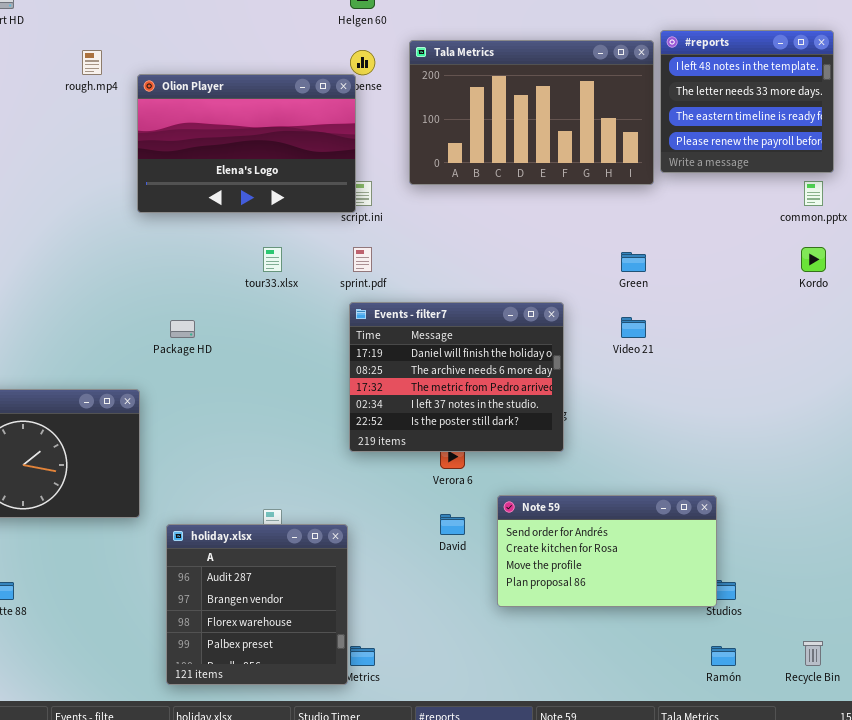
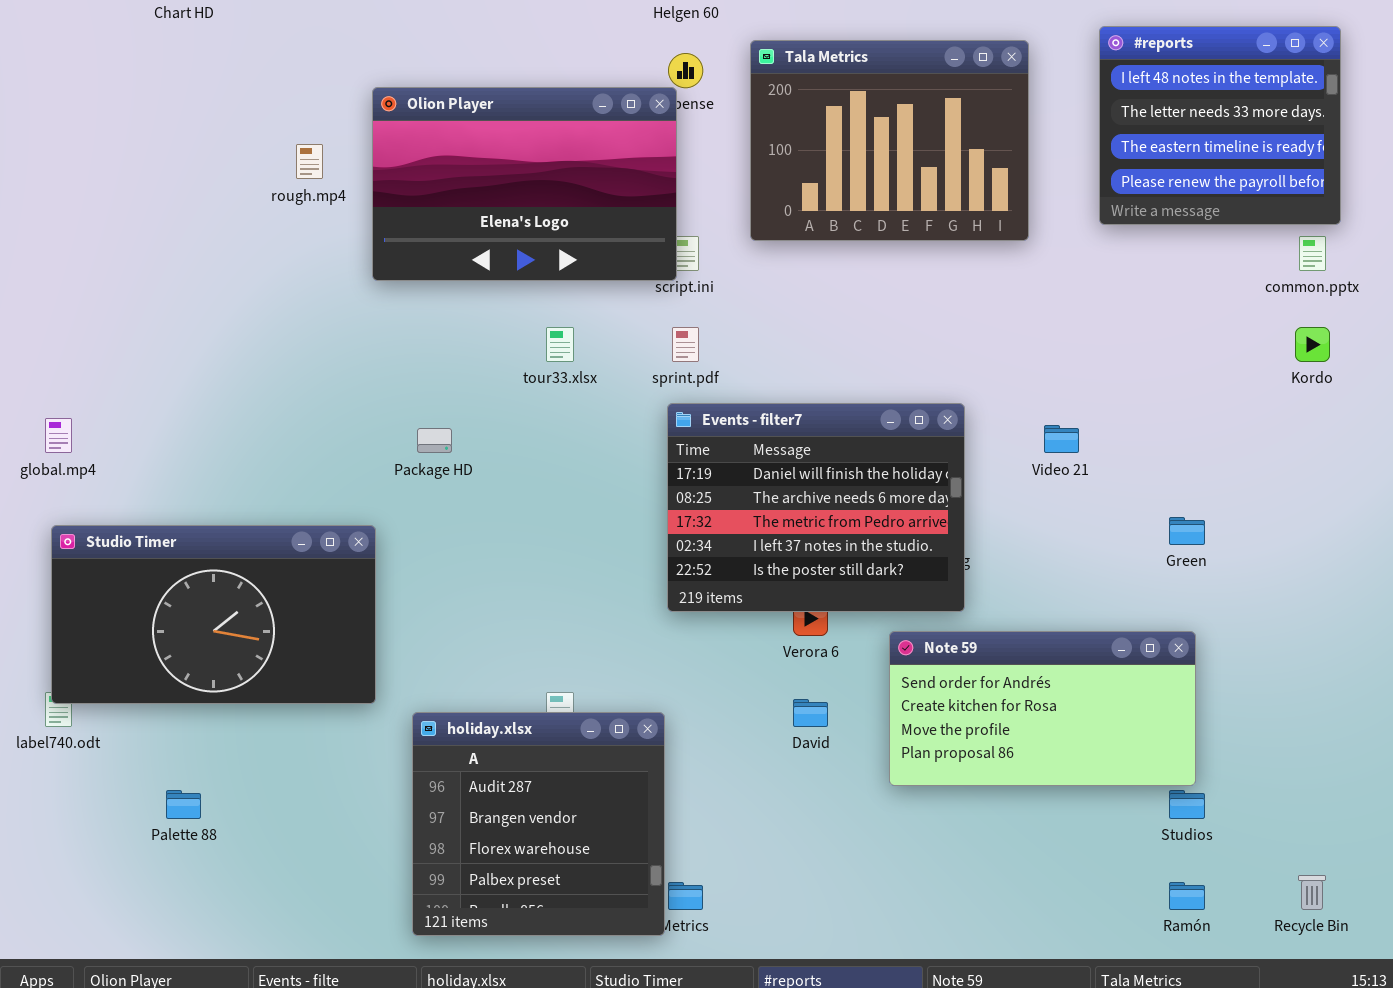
Tala Metrics: [409,40,654,185] -> [750,40,1029,241], resized
rough.mp4: [82,50,102,75] -> [296,144,323,179], moved
Green: [621,252,646,272] -> [1169,517,1205,545], moved
Note 59: [497,495,717,607] -> [889,631,1196,786], moved

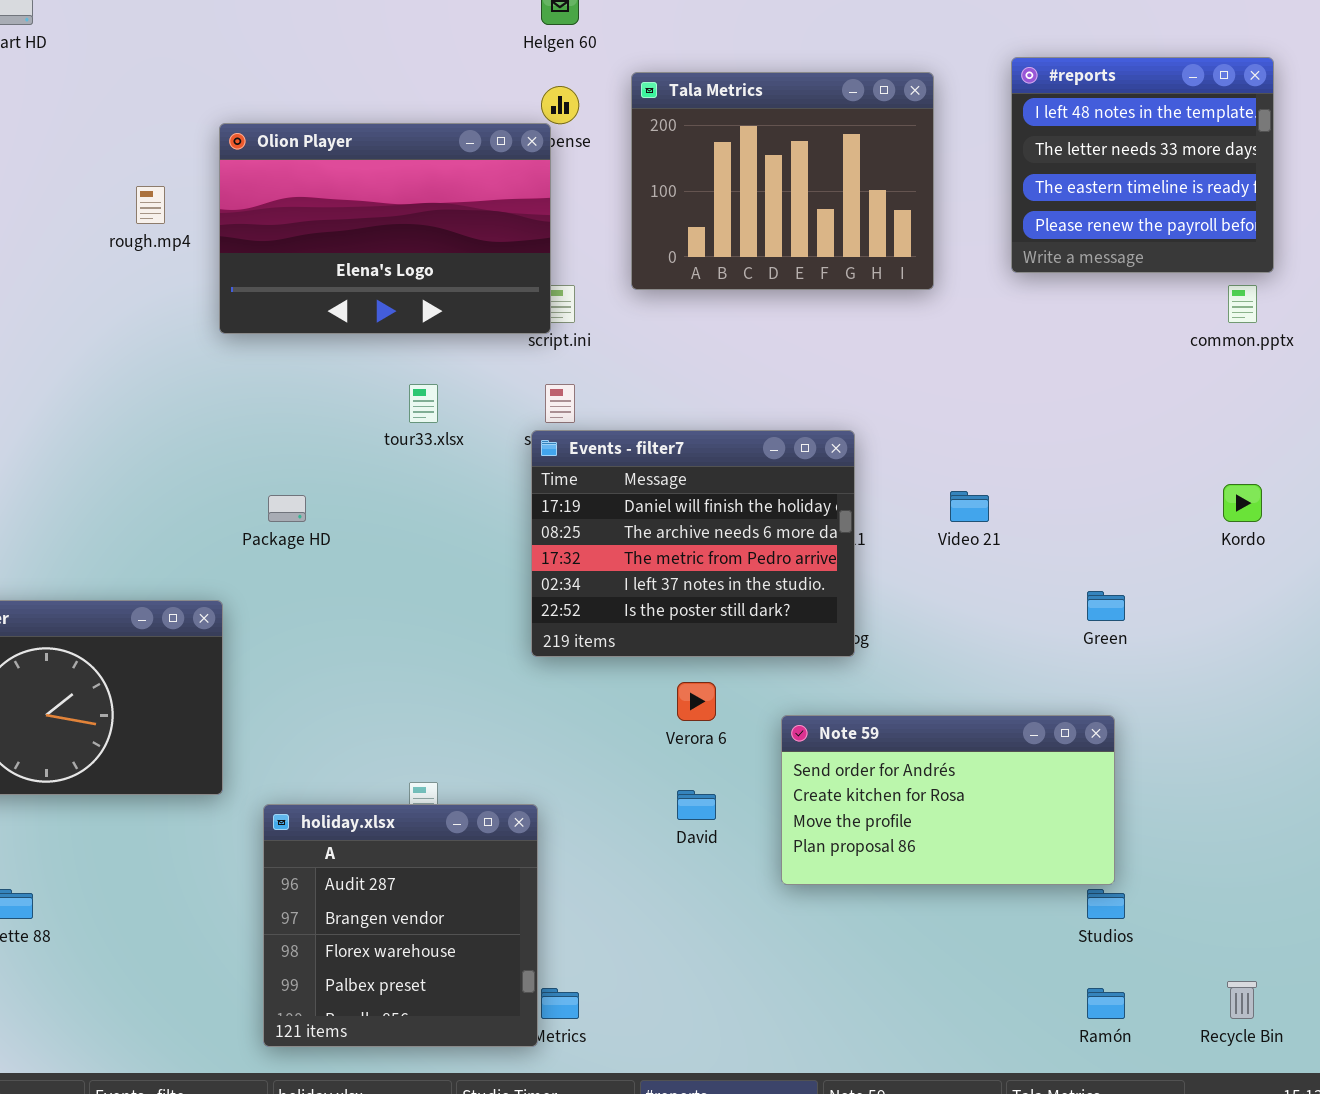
Kordo: [1295,327,1330,362] -> [1223,484,1262,522], moved
Events - filter7: [667,403,965,612] -> [531,430,855,657], moved

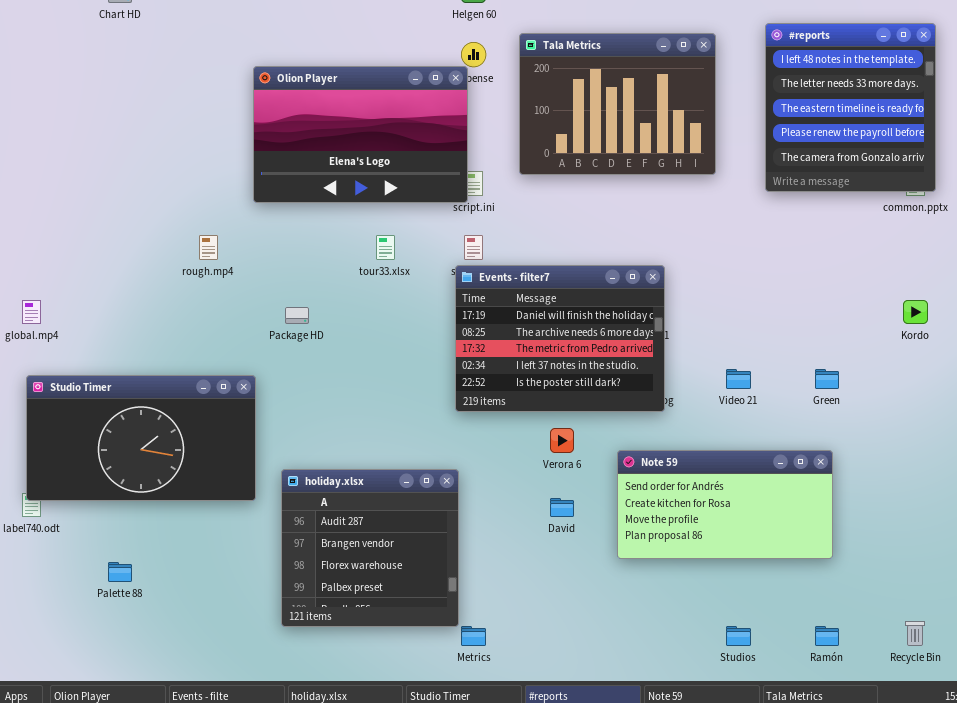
#reports: [1011,57,1274,273] -> [765,23,936,192], resized
rough.mp4: [136,186,165,224] -> [199,235,218,260], moved
Video 21: [950,491,989,522] -> [726,369,751,389], moved
holiday.xlsx: [263,804,538,1047] -> [281,469,459,627], moved
Studios: [1087,889,1125,919] -> [726,626,751,646], moved

